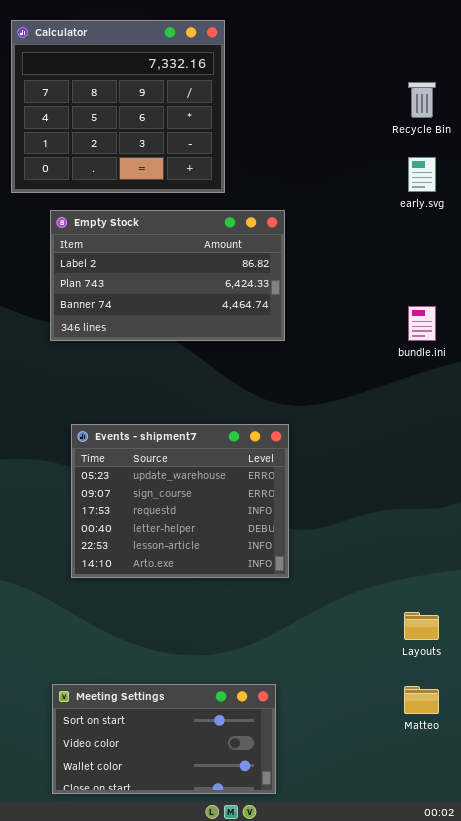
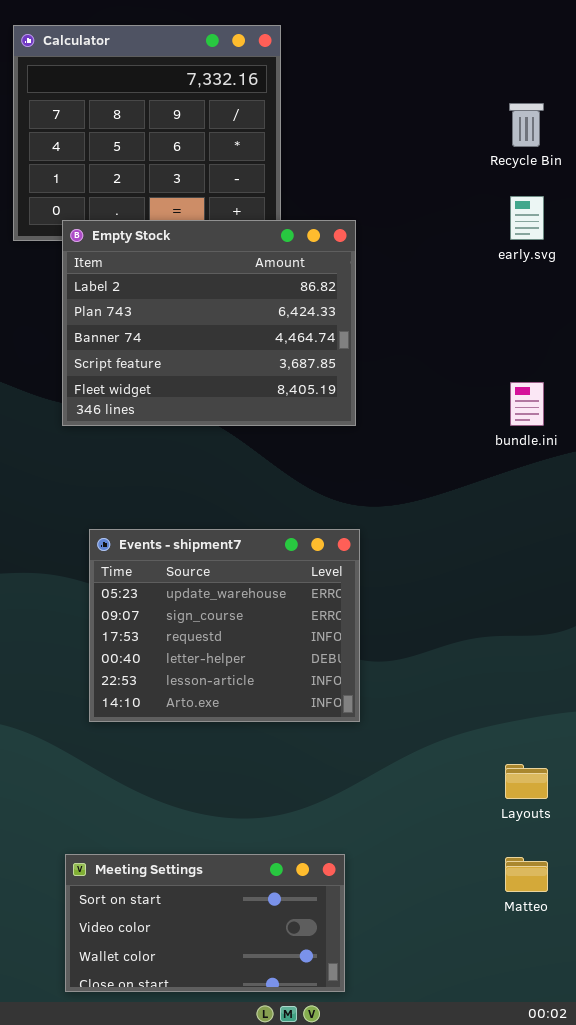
Empty Stock: [50,210,285,341] -> [62,220,356,426], resized

